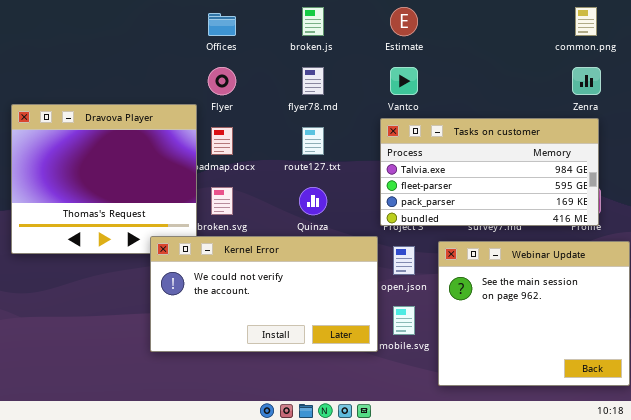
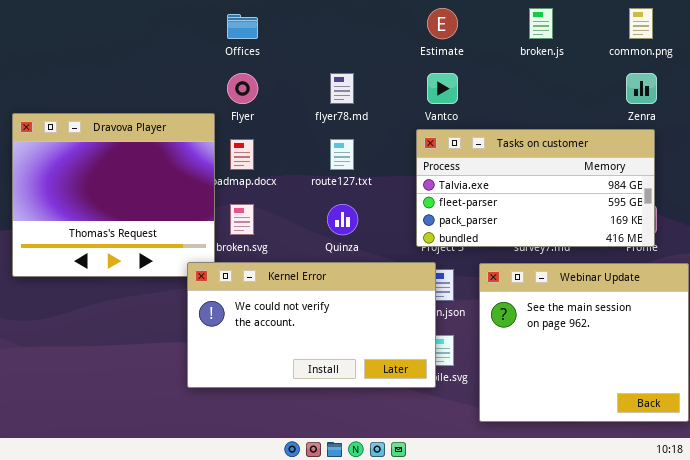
broken.js: [302,7,324,36] -> [529,8,553,39], moved
Kernel Error: [150,236,378,352] -> [187,262,436,388], moved

